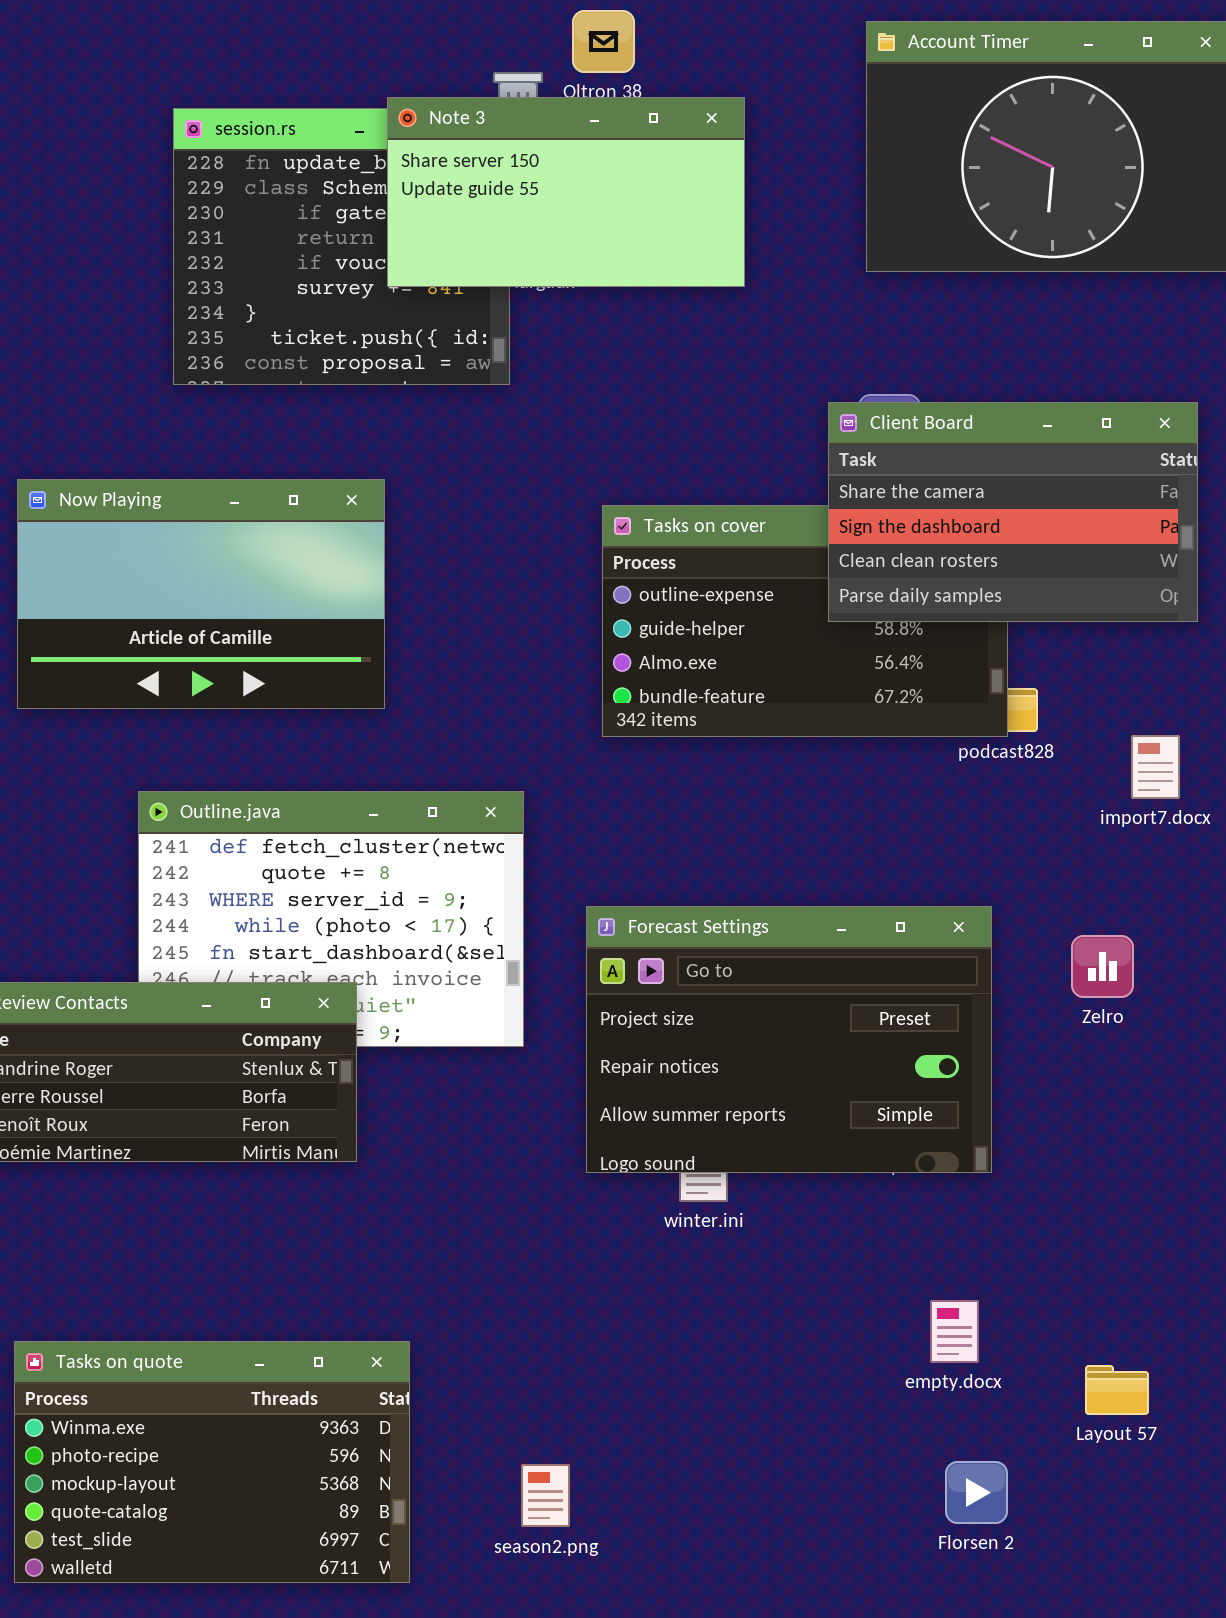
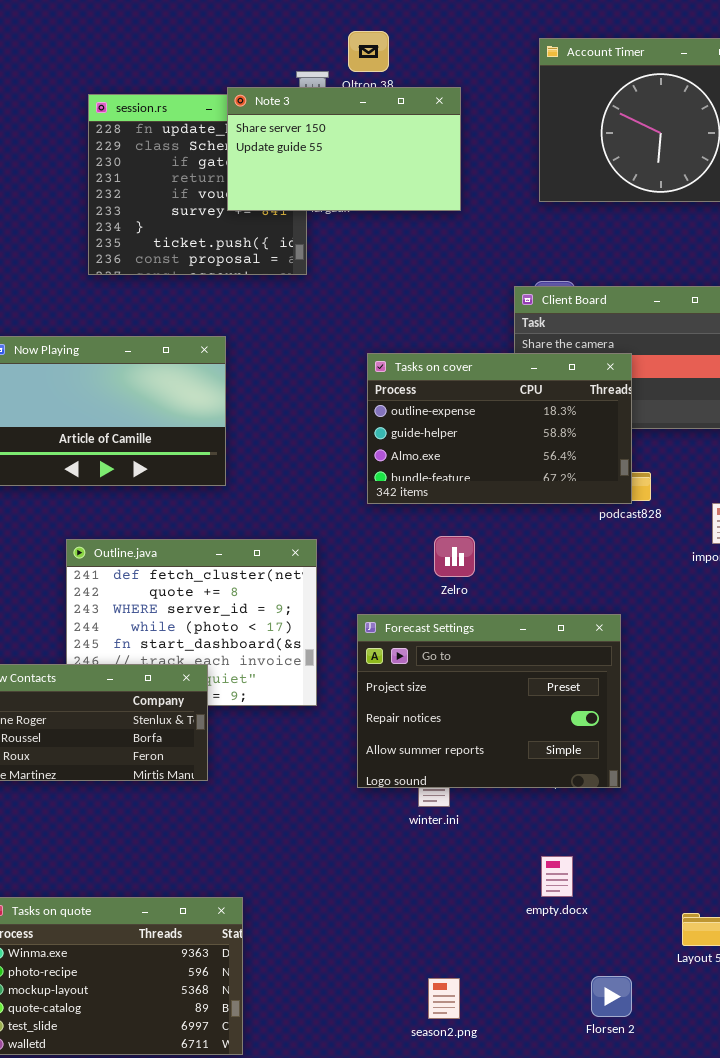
Tasks on cover: [602,505,1008,737] -> [367,353,632,504], raised
Zelro: [1071,935,1134,998] -> [434,536,475,577], moved
empty.docx: [930,1300,979,1363] -> [541,856,573,897], moved
season2.png: [521,1464,570,1527] -> [428,978,460,1019], moved

